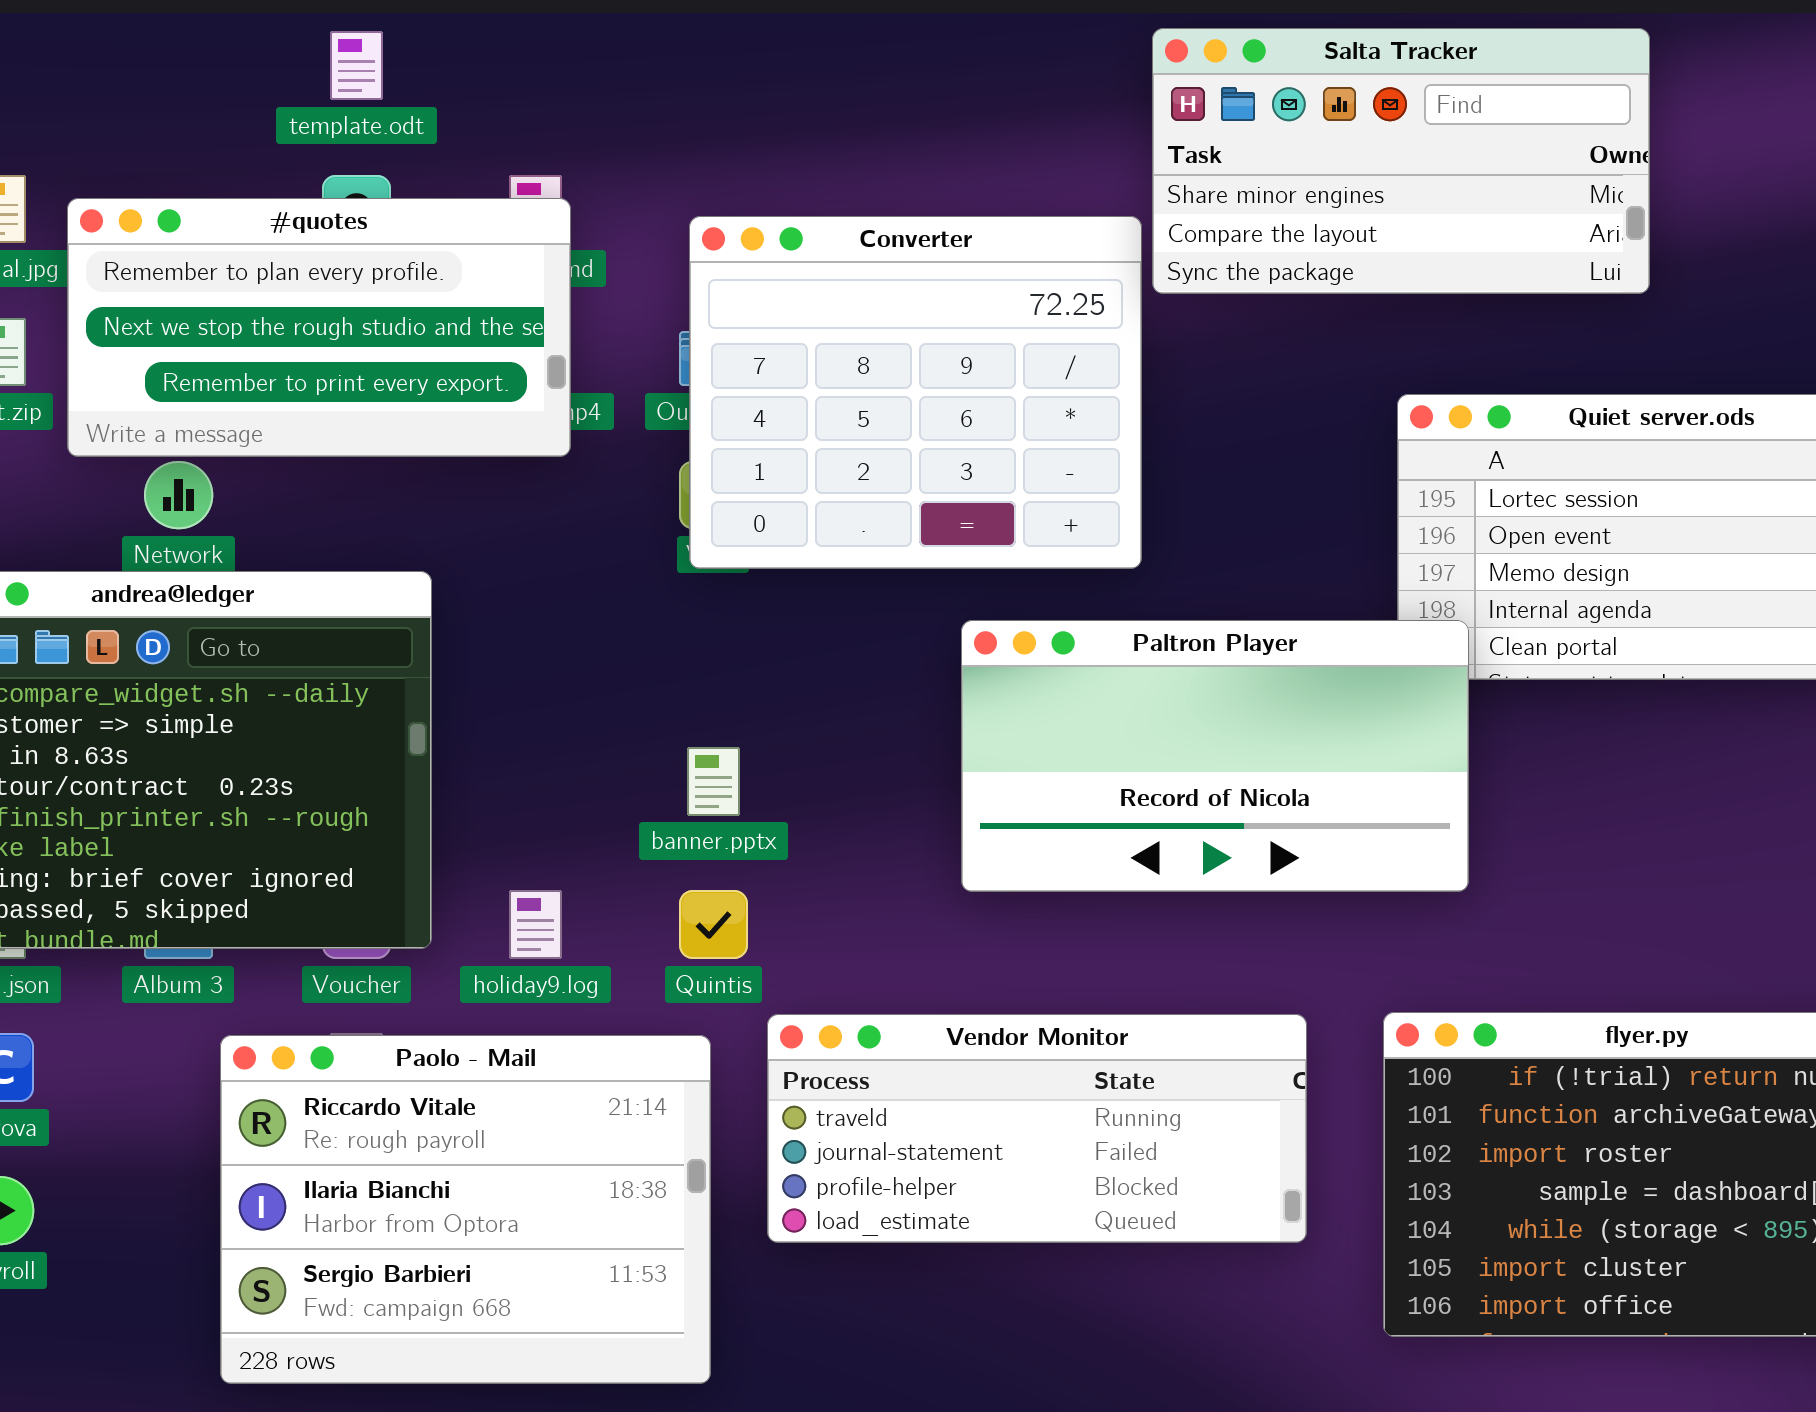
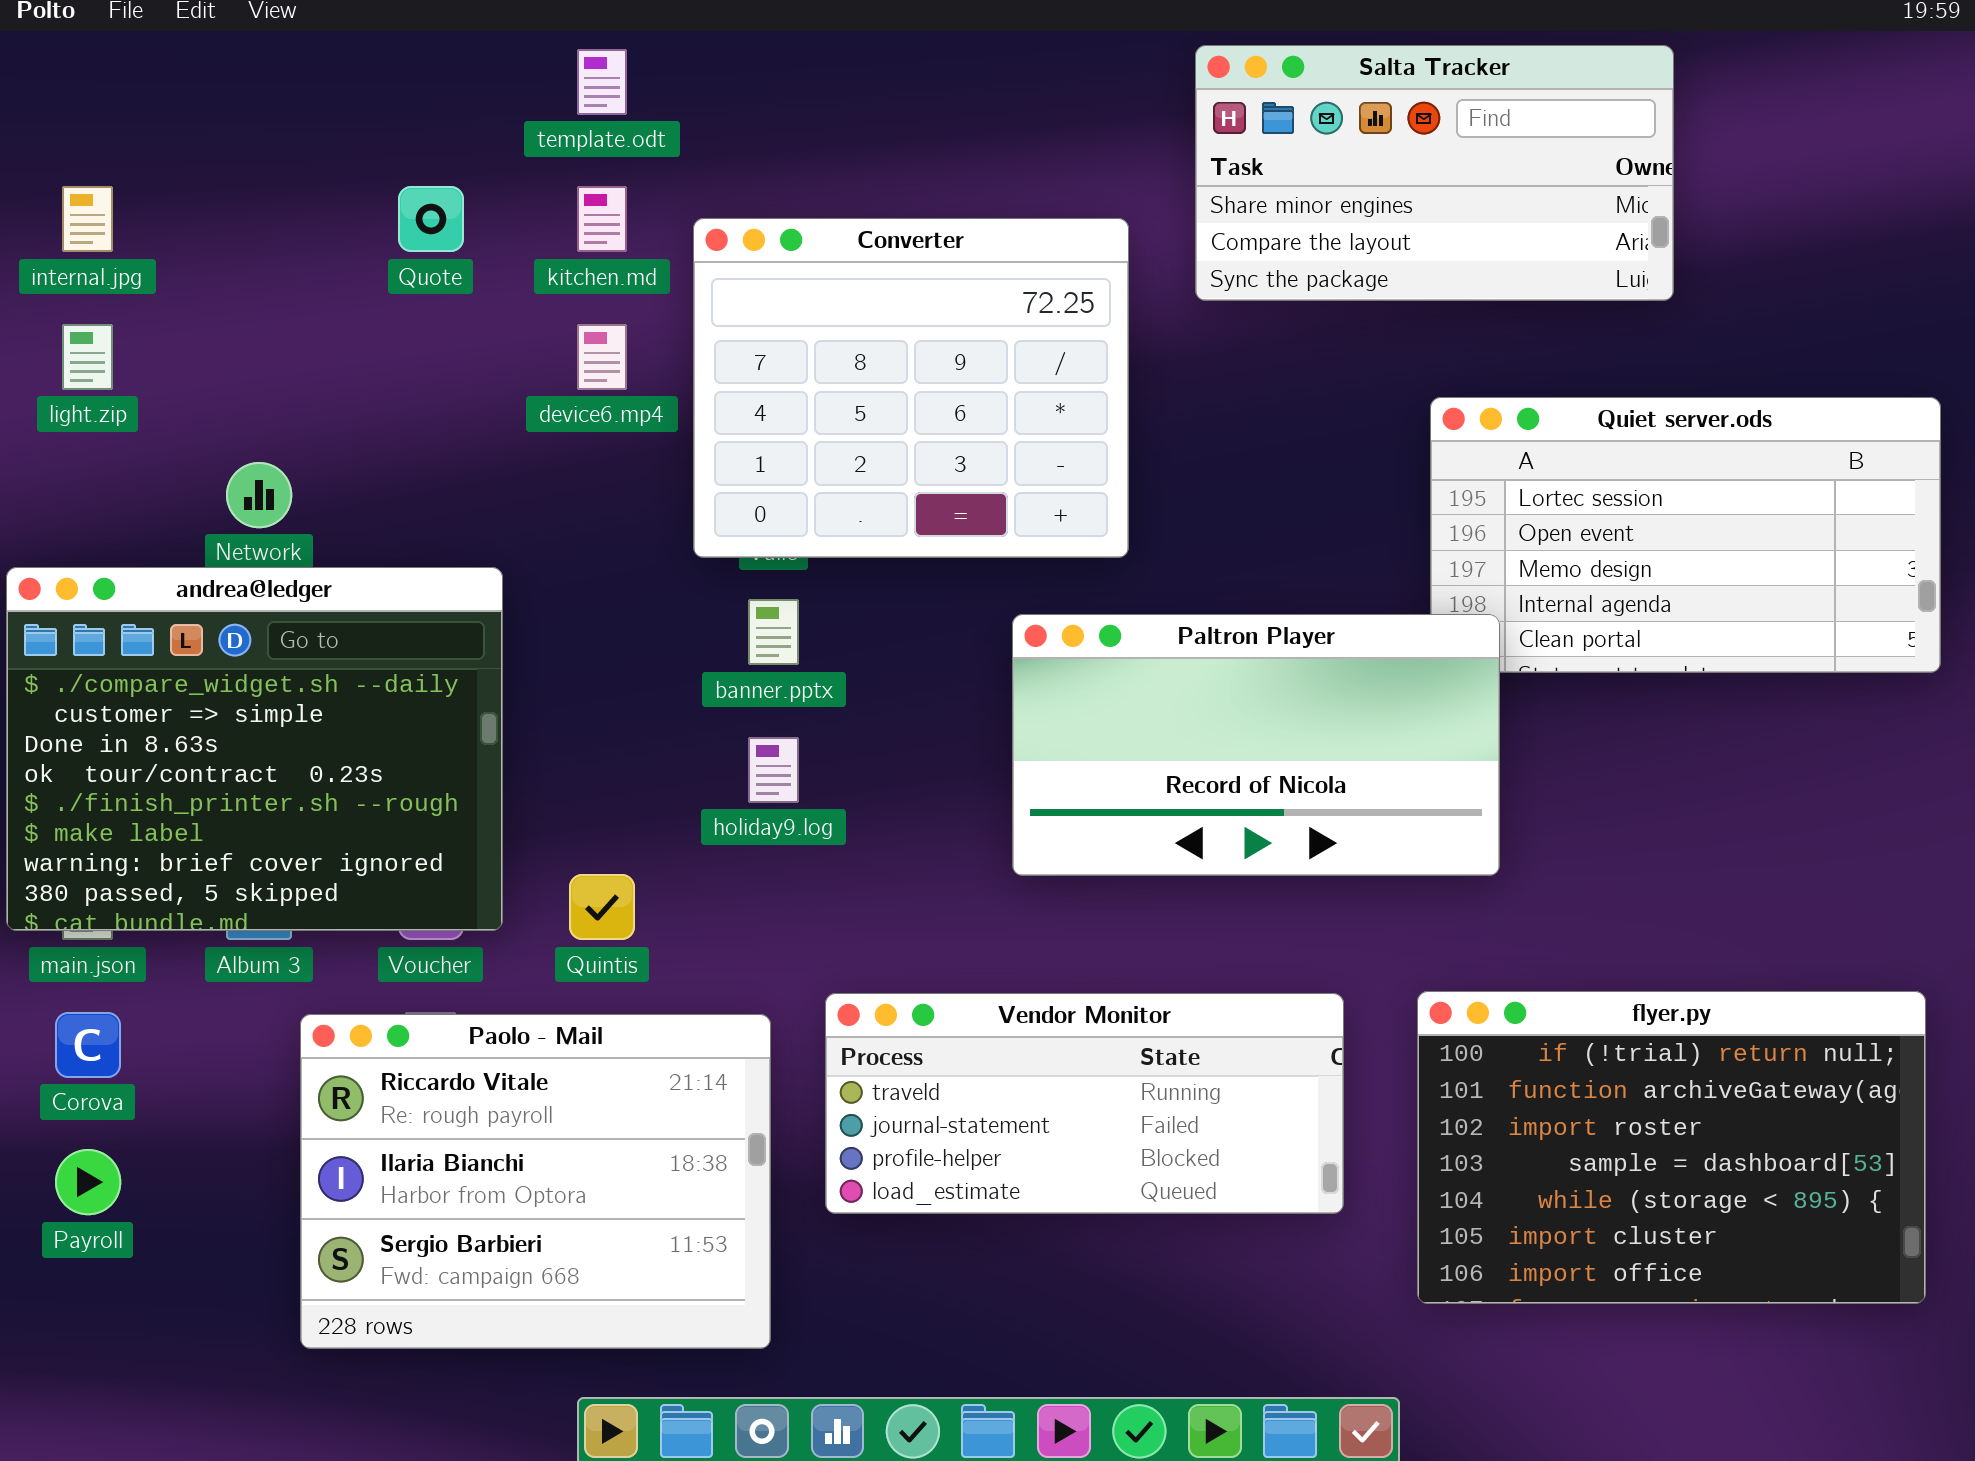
template.odt: [330,31,383,100] -> [577,49,627,115], moved
#quotes: [67,198,571,457] -> none, closed
Converter: [689,216,1142,569] -> [693,218,1129,558], moved
banner.pptx: [687,747,740,816] -> [748,599,799,665], moved
holiday9.log: [509,890,562,959] -> [748,737,799,803], moved
Quintis: [679,890,748,959] -> [569,874,635,940], moved

